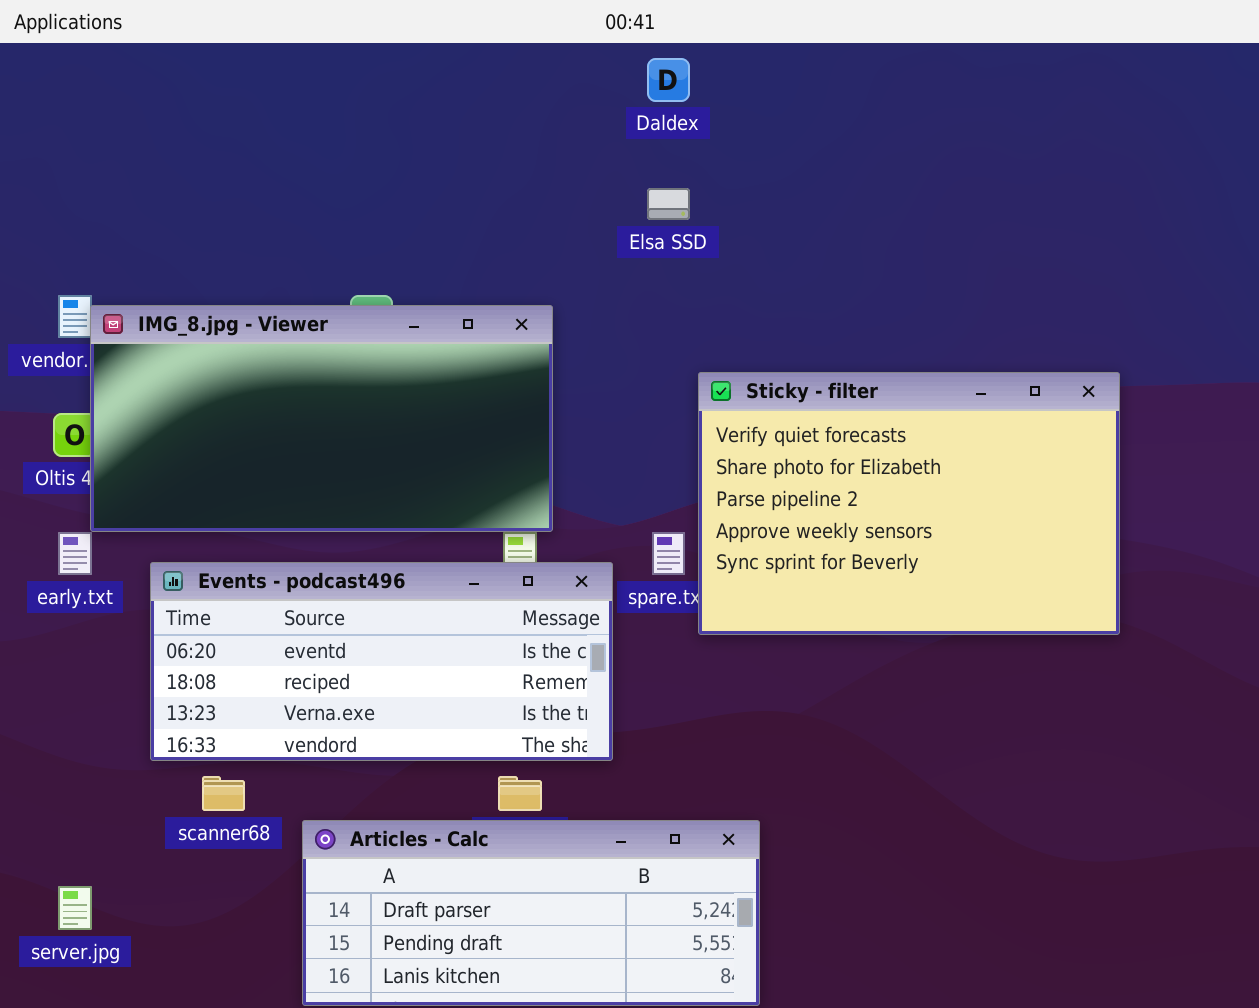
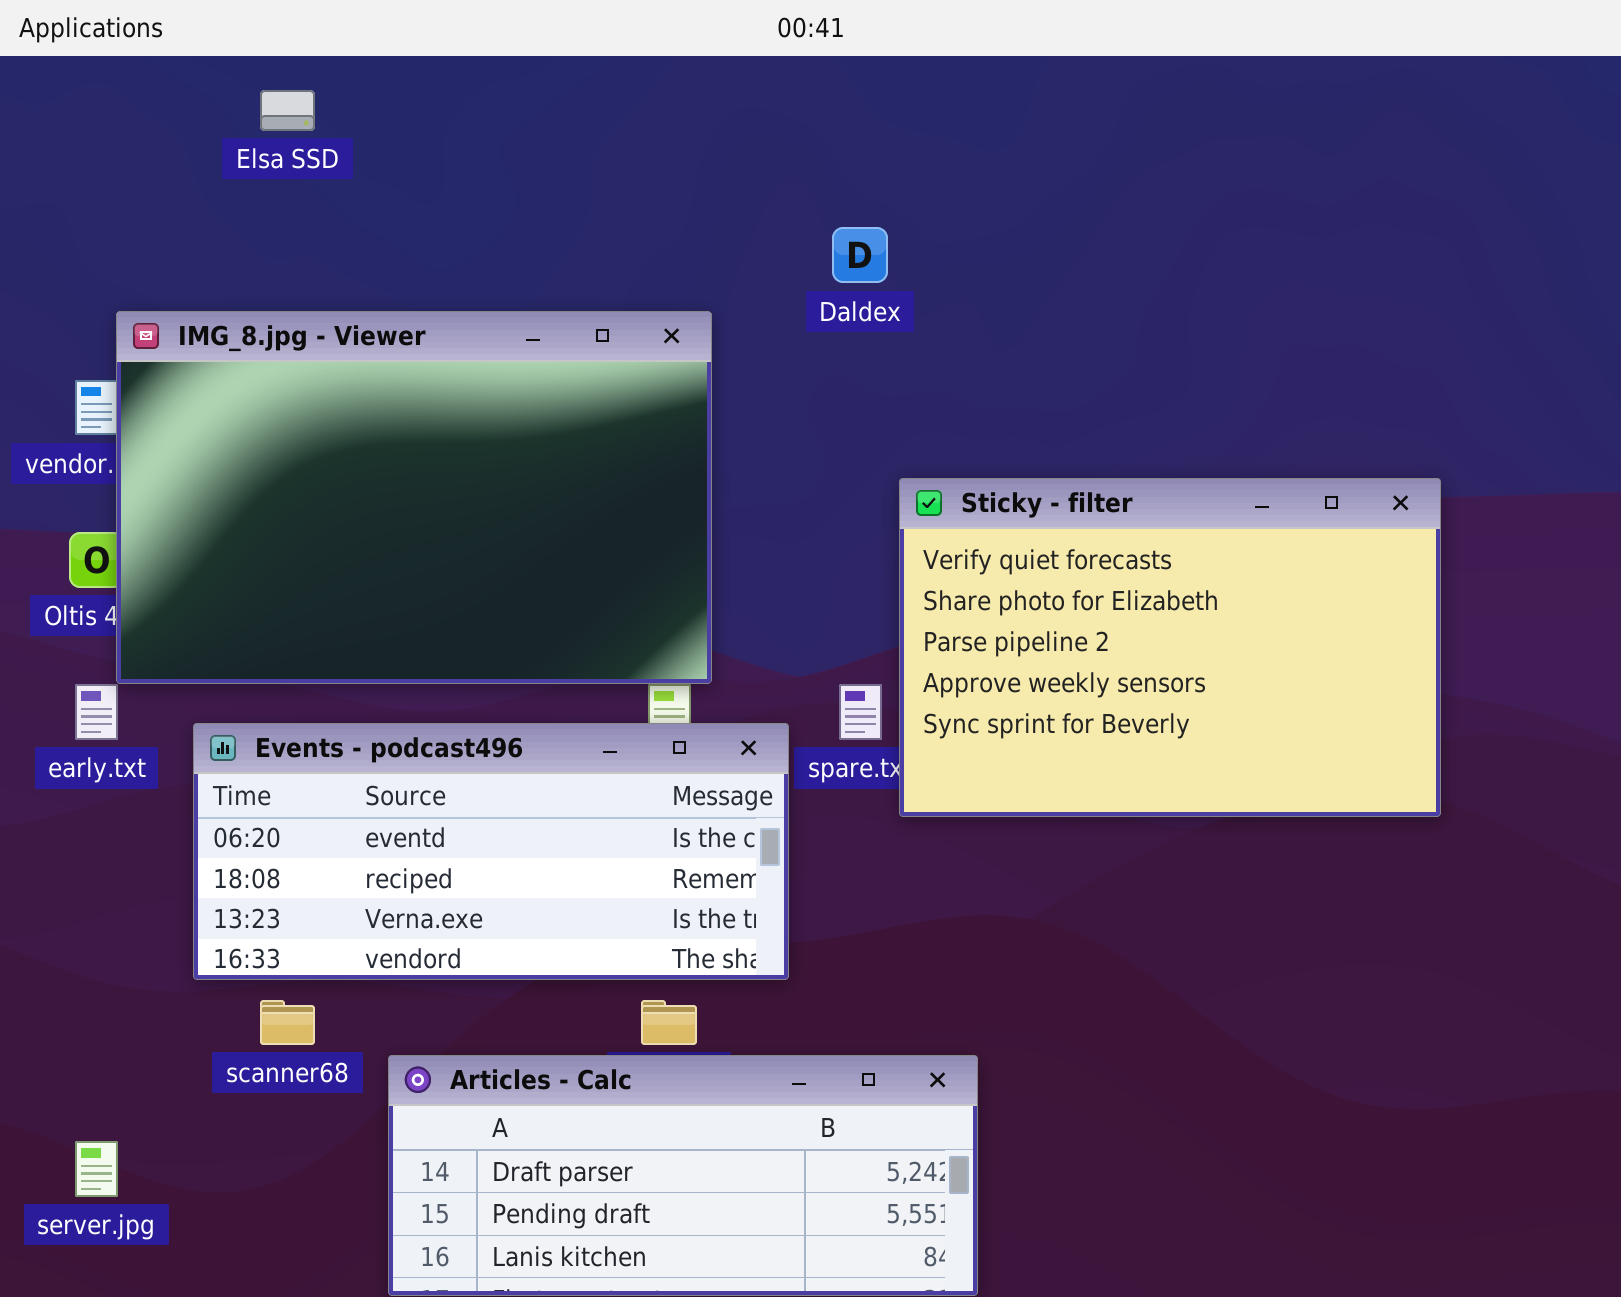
Daldex: [647,58,690,102] -> [832,227,888,283], moved
Elsa SSD: [647,188,690,220] -> [260,90,315,131], moved
IMG_8.jpg - Viewer: [90,305,553,532] -> [116,311,712,684], resized

